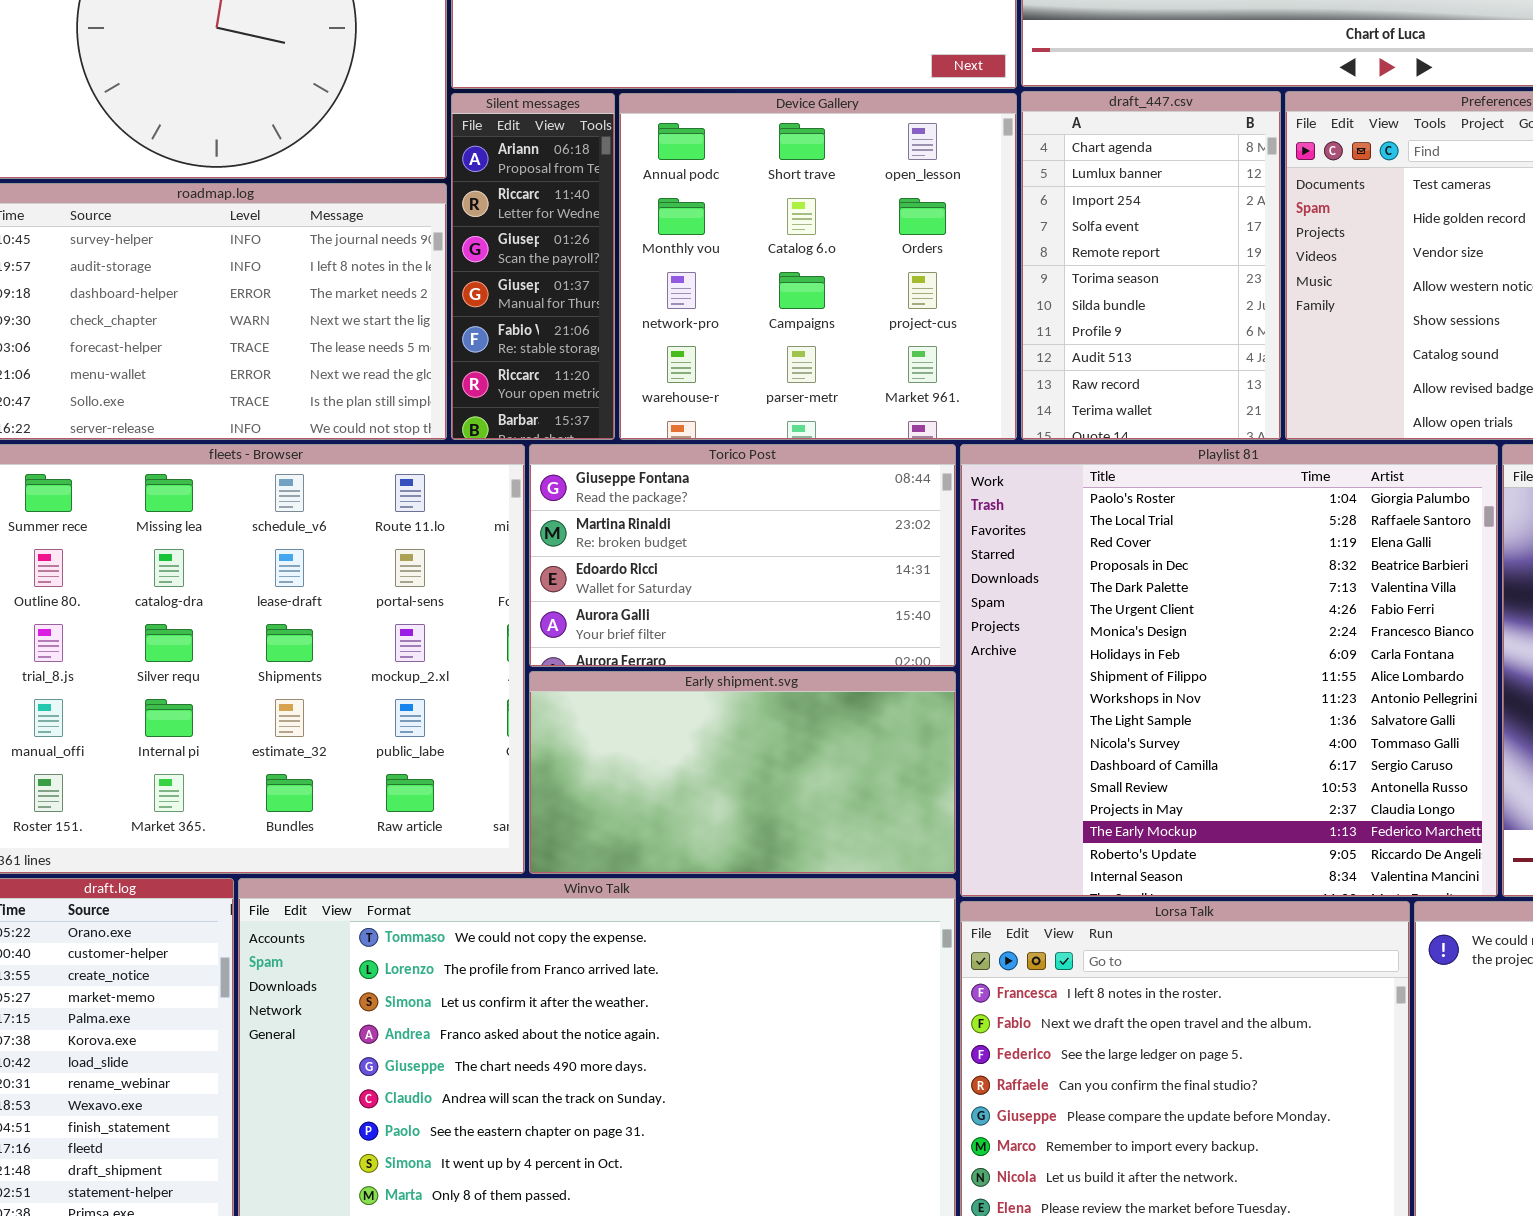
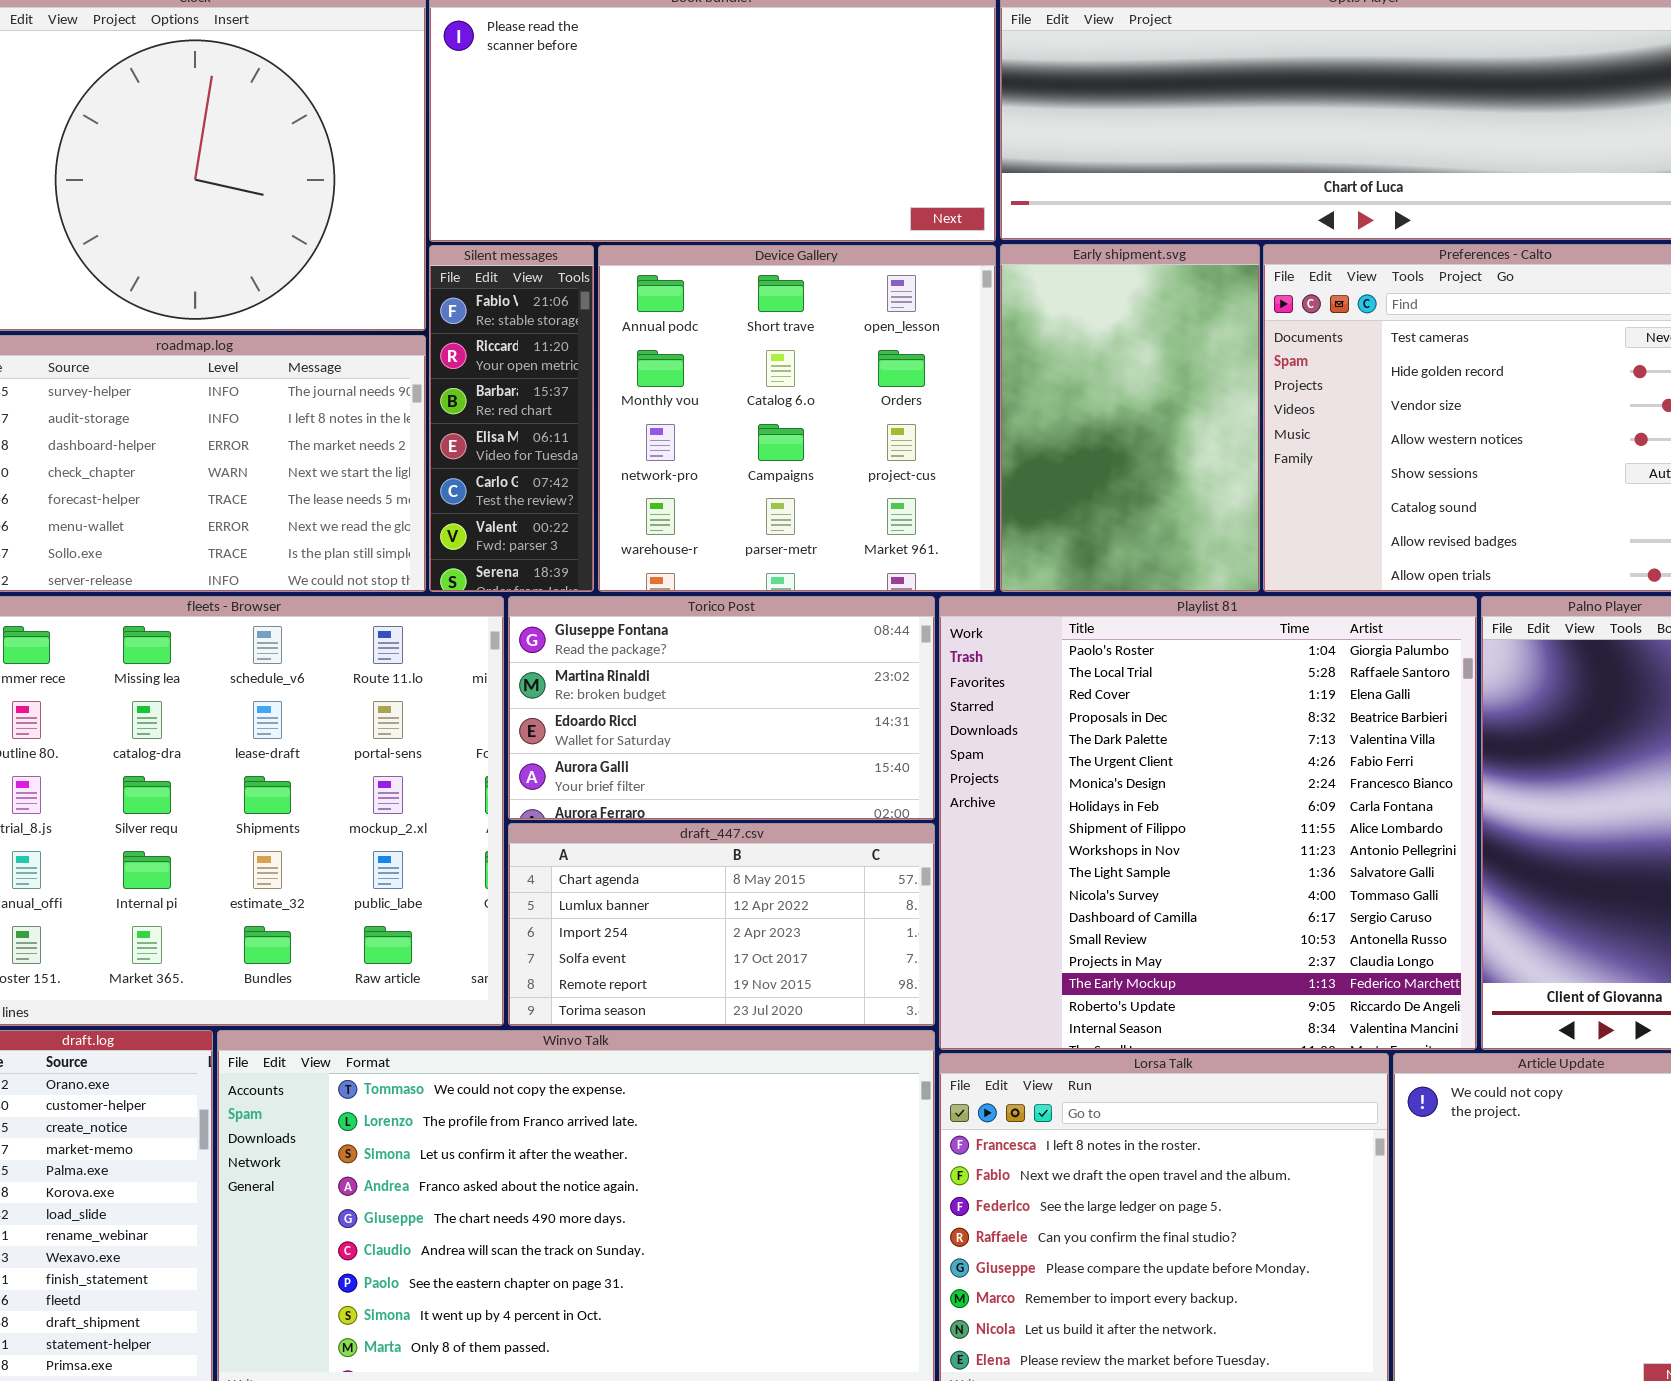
draft_447.csv: [1021,91,1281,440] -> [508,823,935,1026], moved, resized
Silent messages: [451,93,615,440] -> [429,245,594,592], scrolled down 4 rows
Early shipment.svg: [529,671,956,874] -> [1000,244,1260,592], moved, resized

